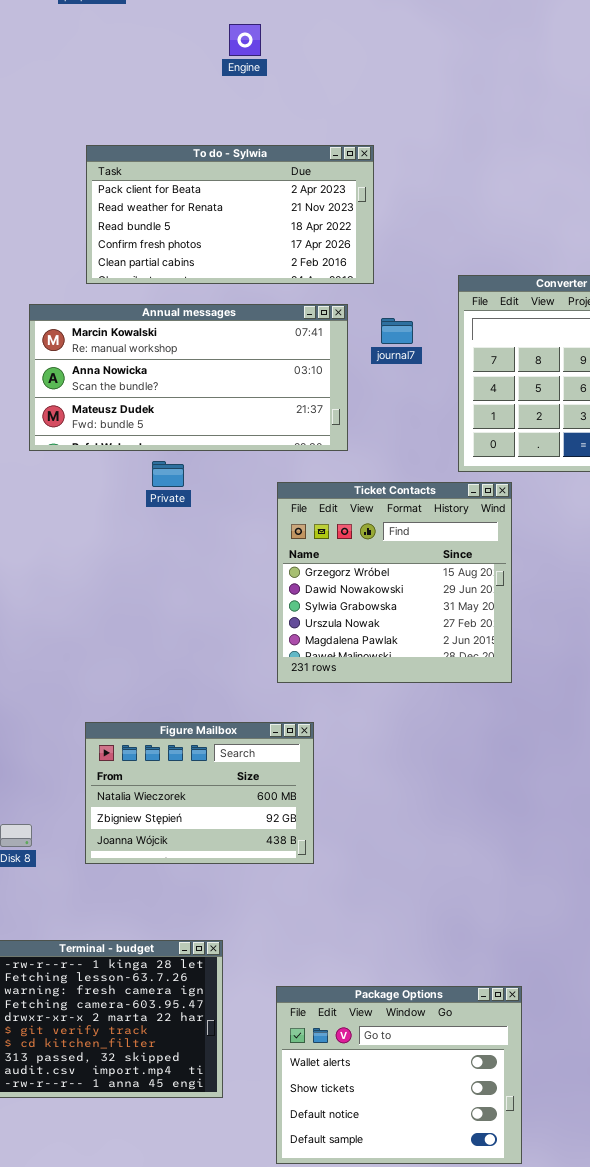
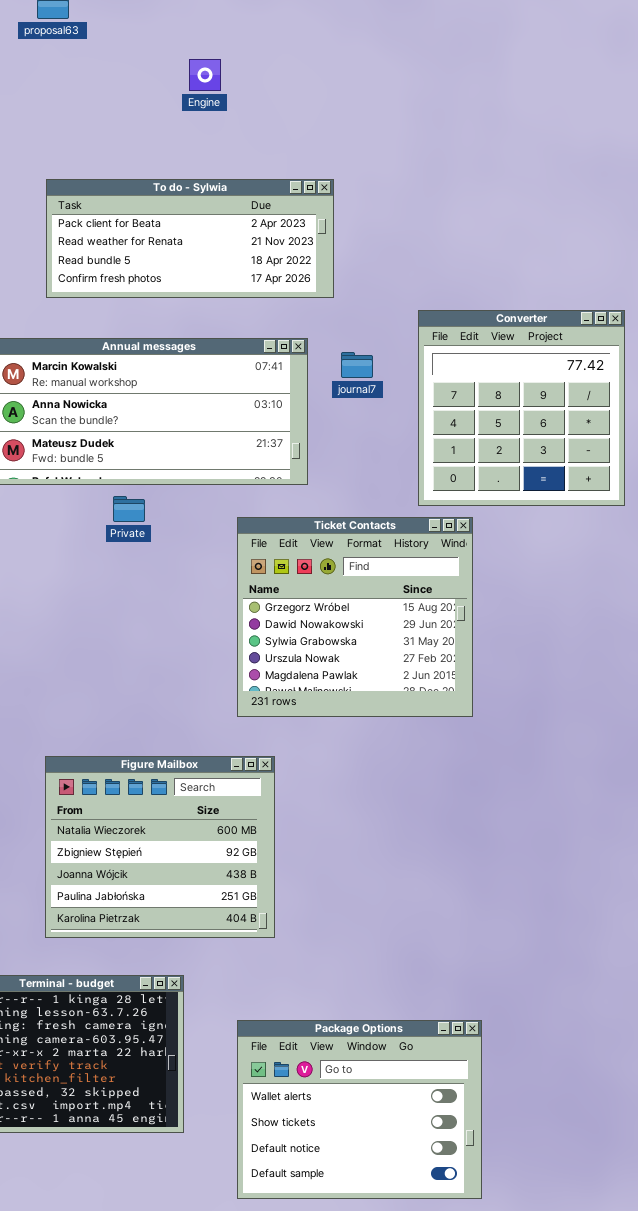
To do - Sylwia: [86,145,374,284] -> [46,179,334,298], resized
Figure Mailbox: [85,722,314,864] -> [45,756,275,938], resized

